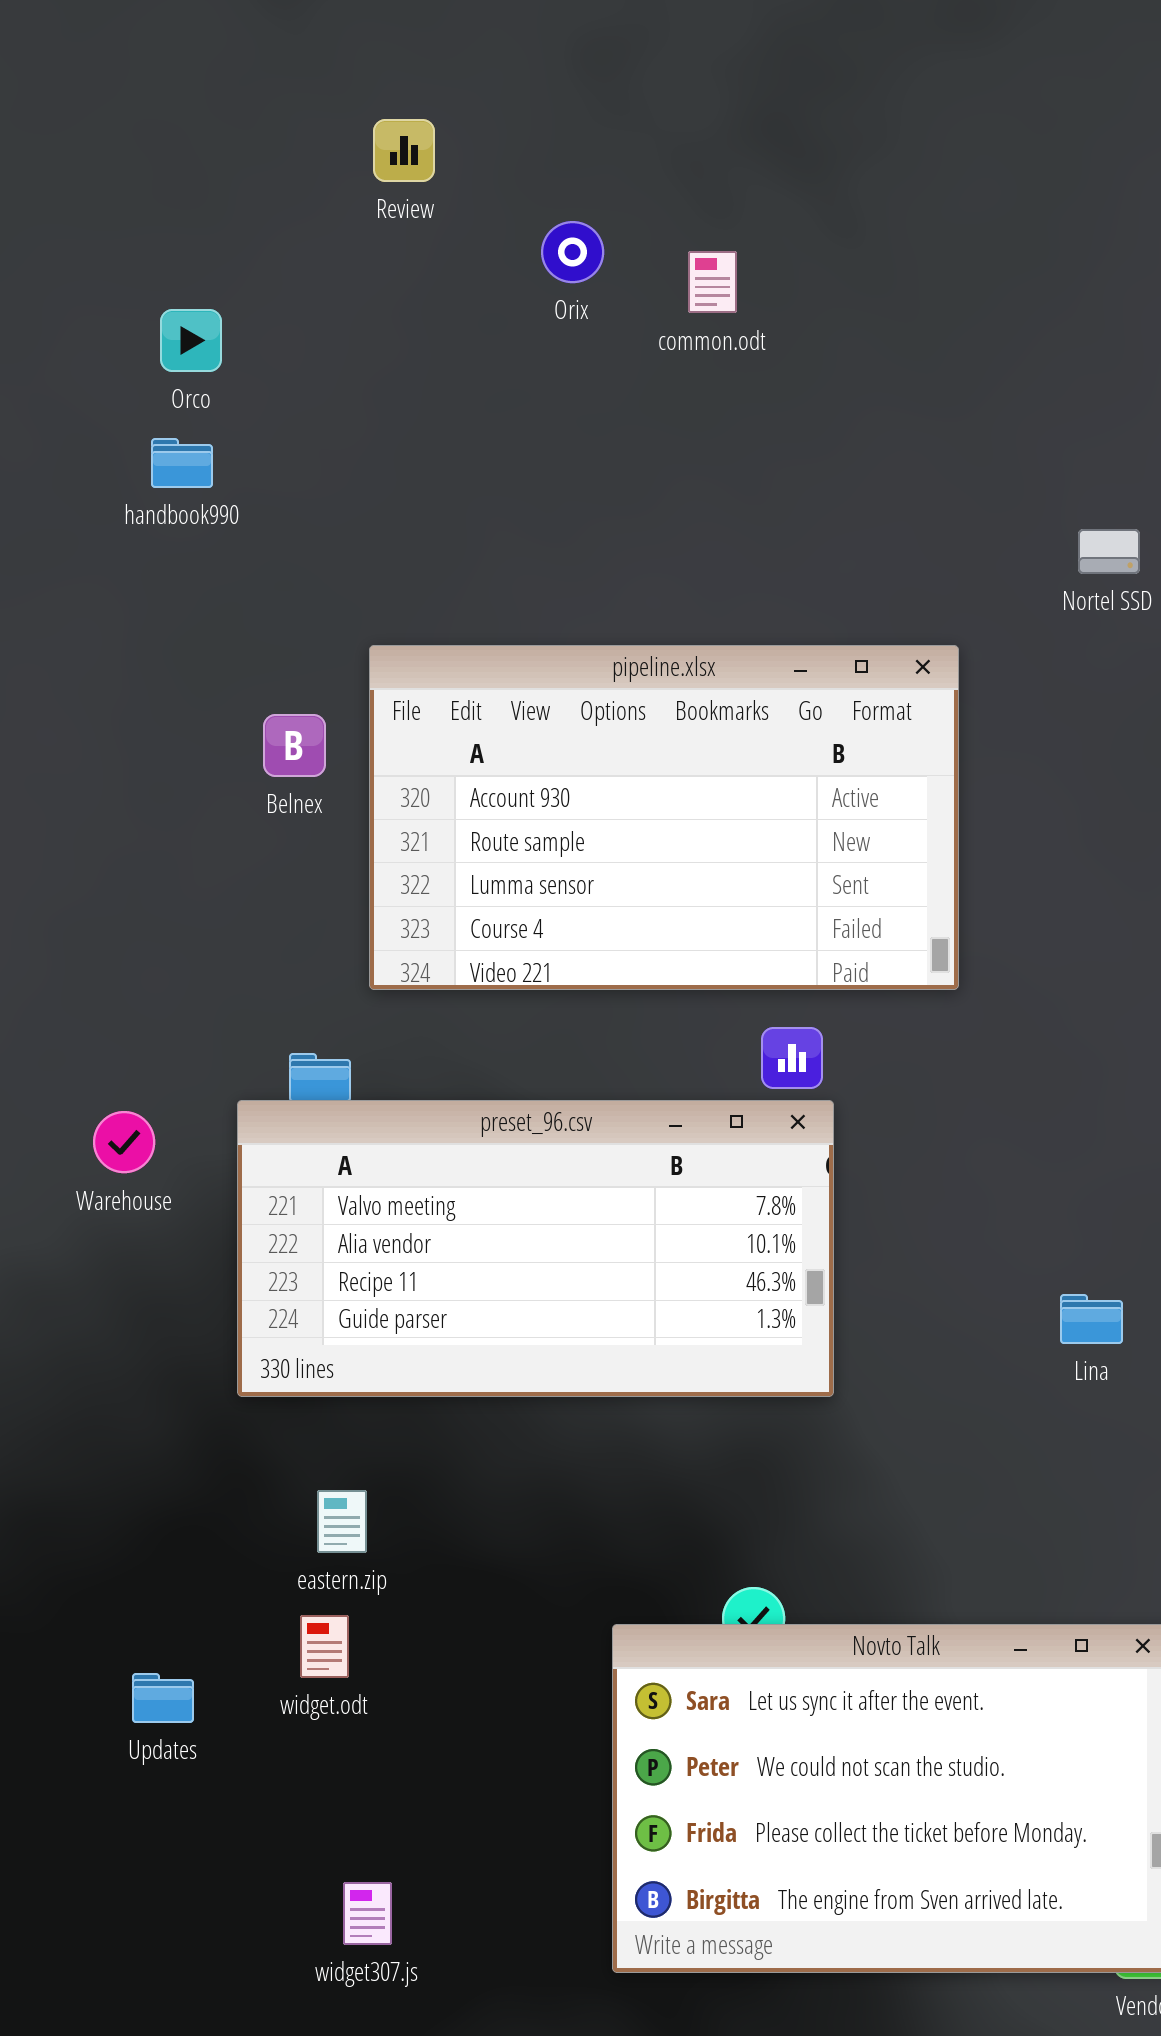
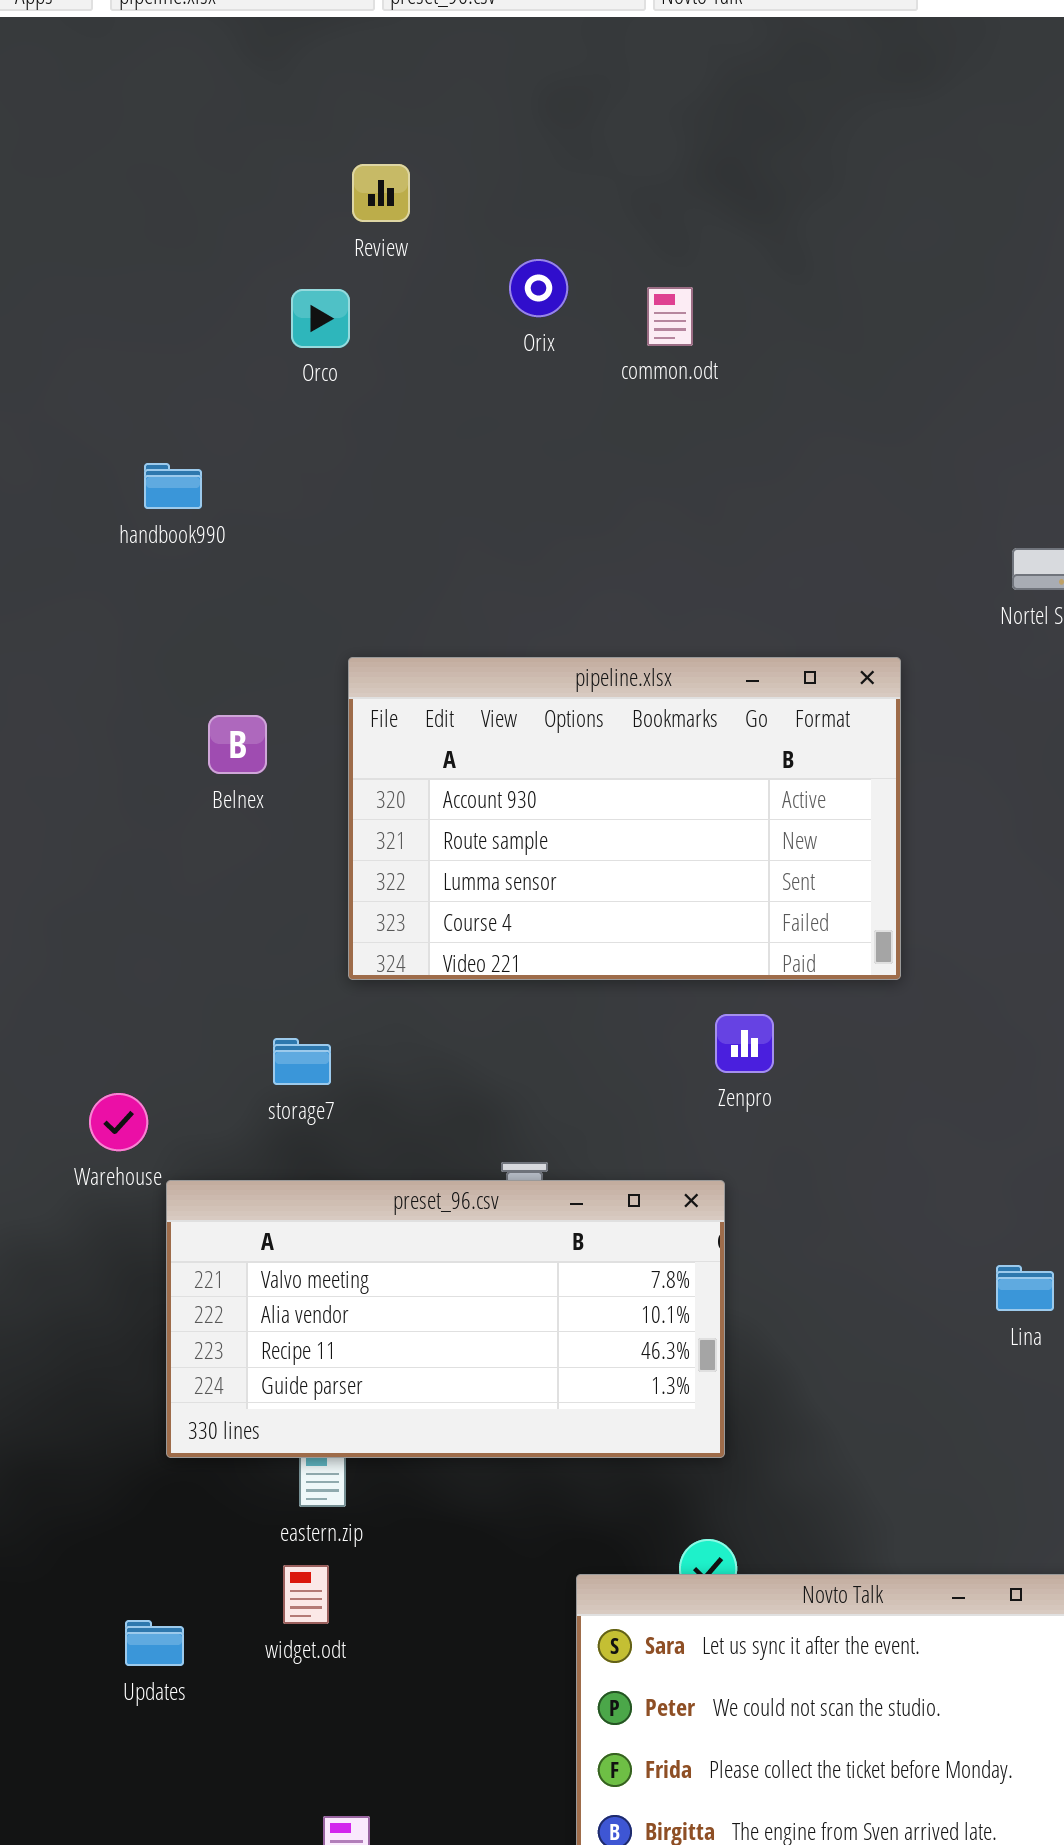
Orco: [160,309,222,372] -> [291,289,350,348], moved
Belnex: [263,714,326,777] -> [208,715,267,774], moved
preset_96.csv: [237,1100,834,1397] -> [166,1180,725,1458], moved

